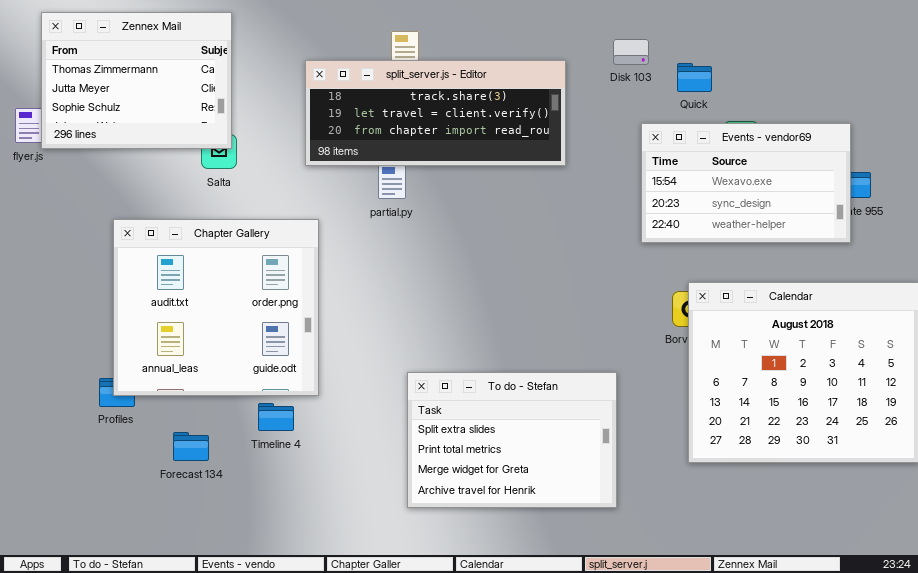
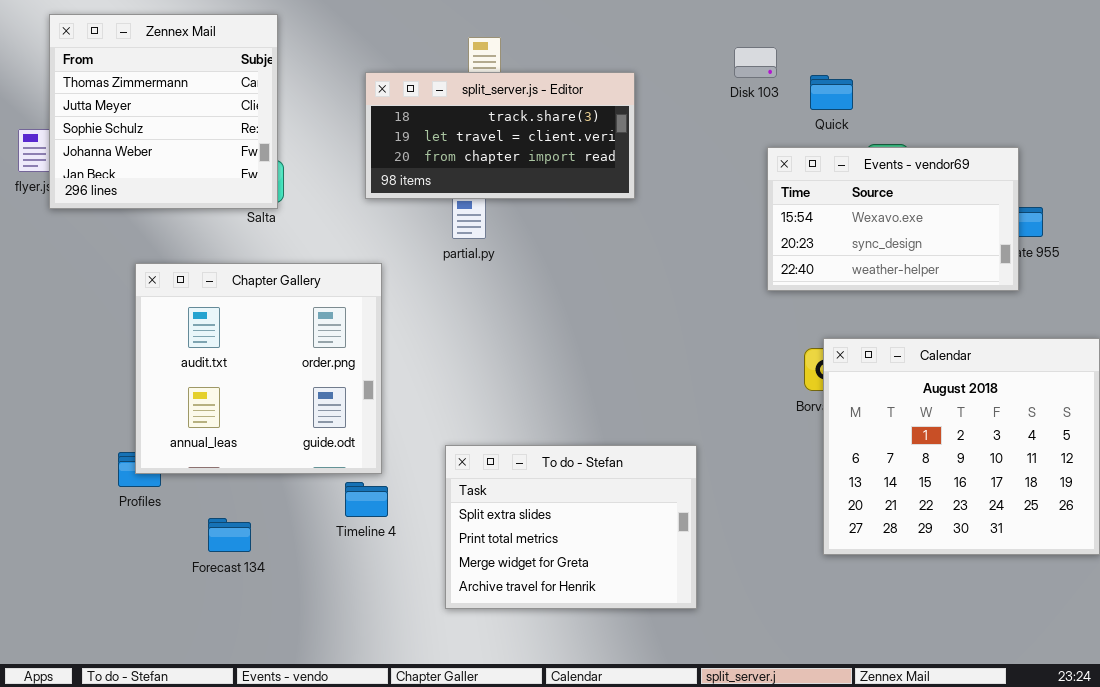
Zennex Mail: [41,12,232,149] -> [49,14,278,209], resized
split_server.js - Editor: [305,60,566,166] -> [365,72,635,199], resized
To do - Stefan: [407,372,617,508] -> [445,445,697,609], moved
Timeline 4: [258,403,294,431] -> [345,482,388,517], moved

